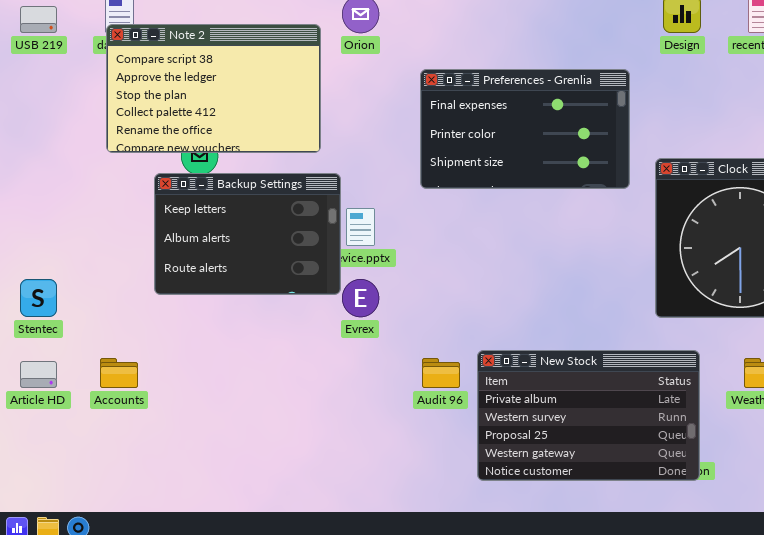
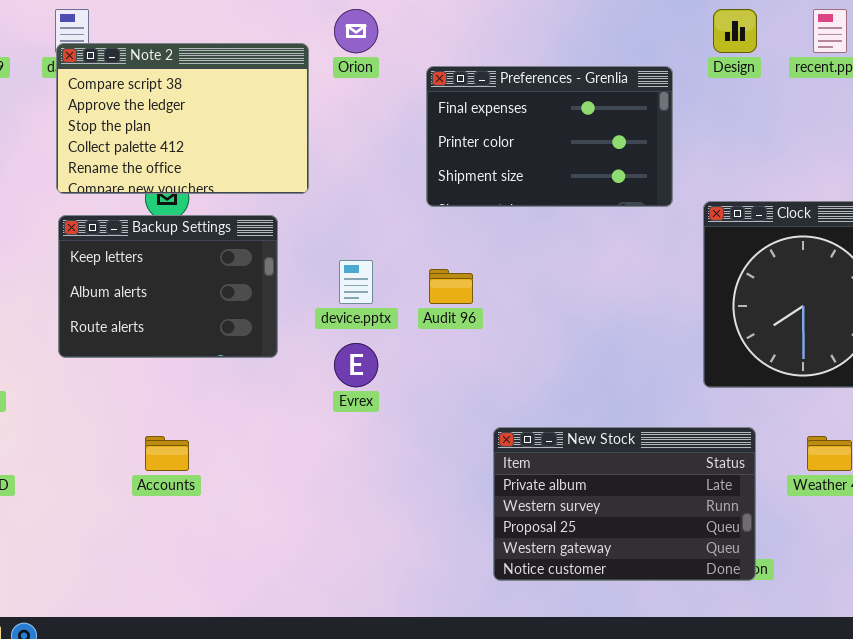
Preferences - Grenlia: [420,69,630,189] -> [426,66,673,207], moved
Backup Settings: [154,173,341,295] -> [58,215,278,358], moved
Accounts: [100,358,138,388] -> [145,436,189,471], moved
Audit 96: [422,358,460,388] -> [429,269,473,304], moved

